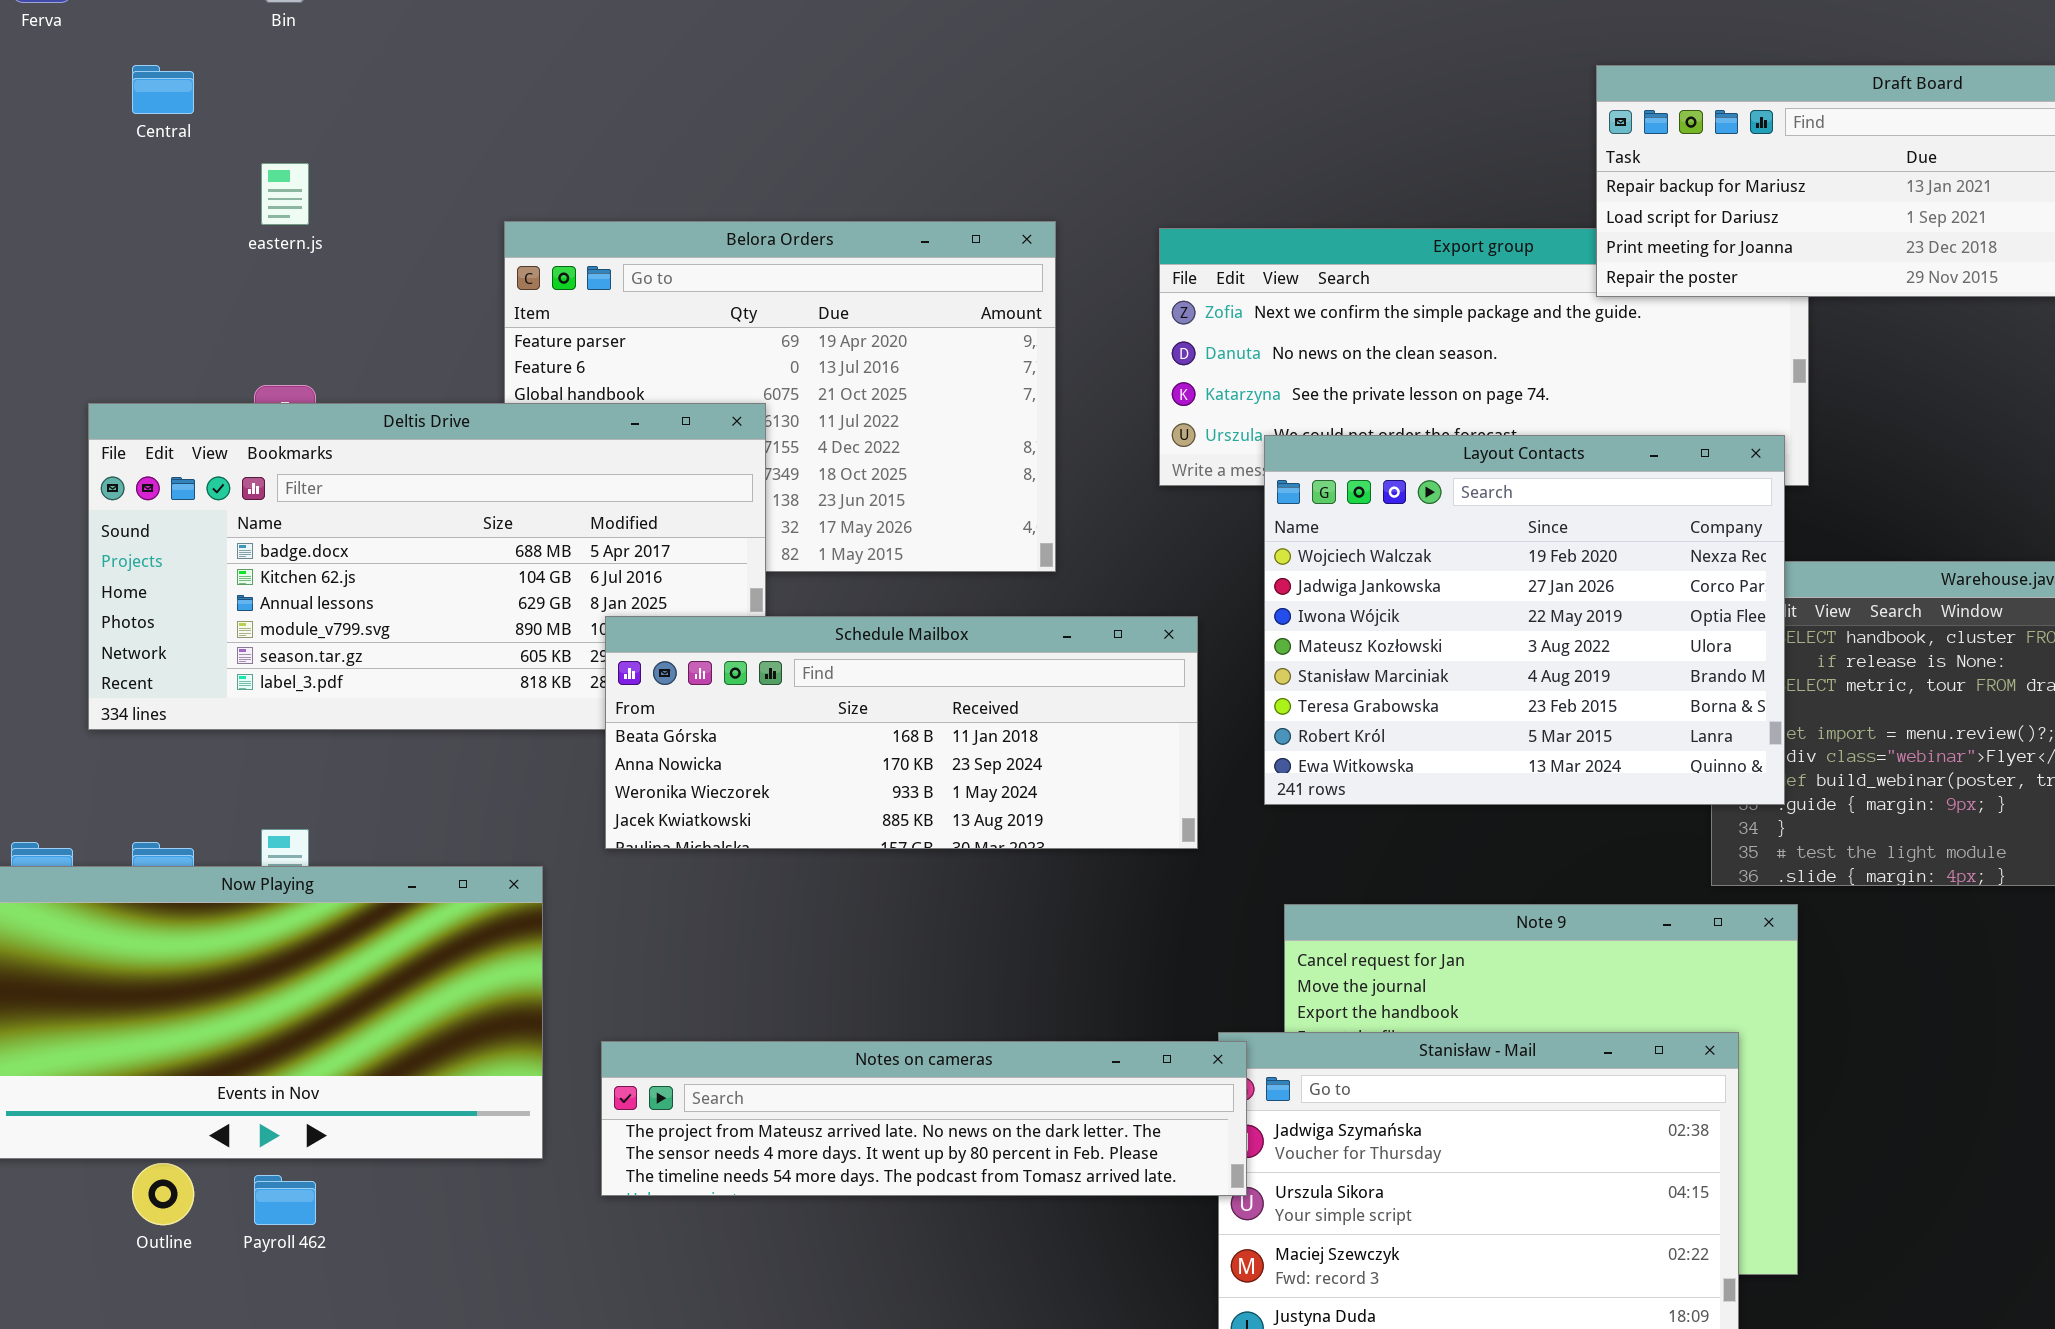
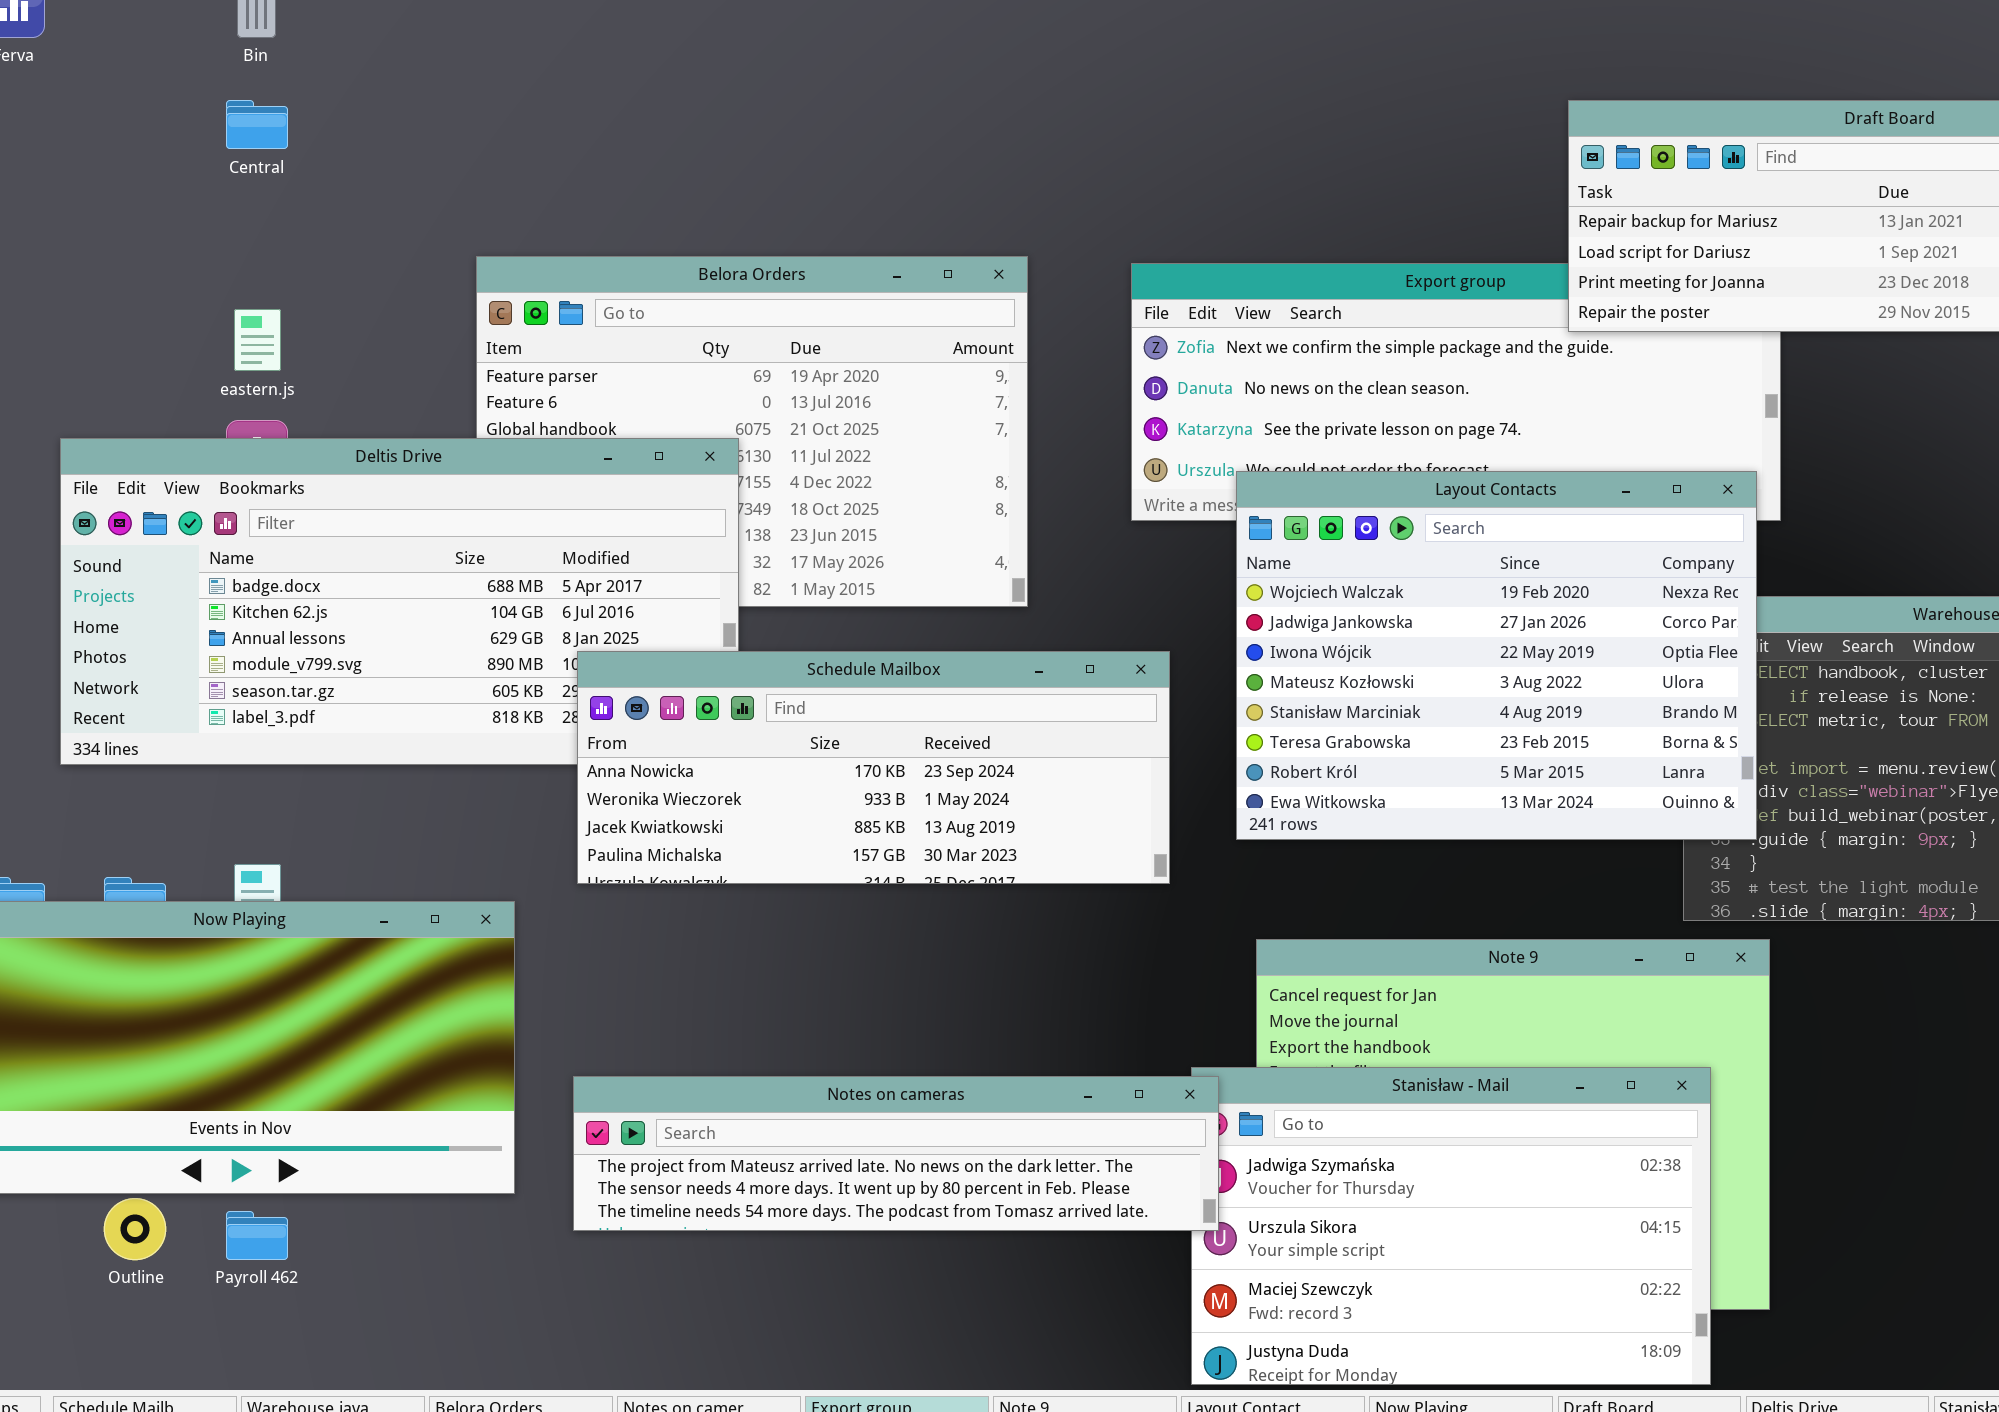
Central: [132,65,194,114] -> [226,100,288,149], moved
eastern.js: [261,163,309,225] -> [234,309,281,371], moved
Schedule Mailbox: [605,616,1198,849] -> [577,651,1170,884], scrolled down 1 row

